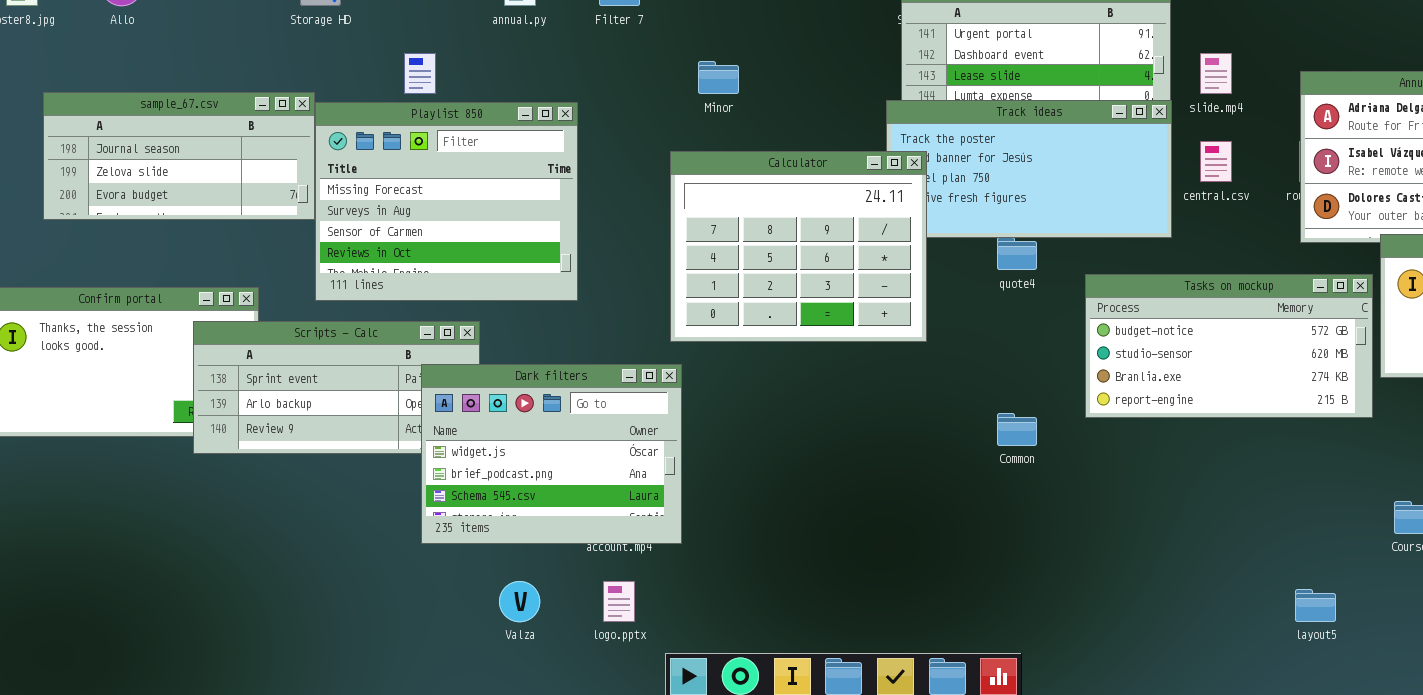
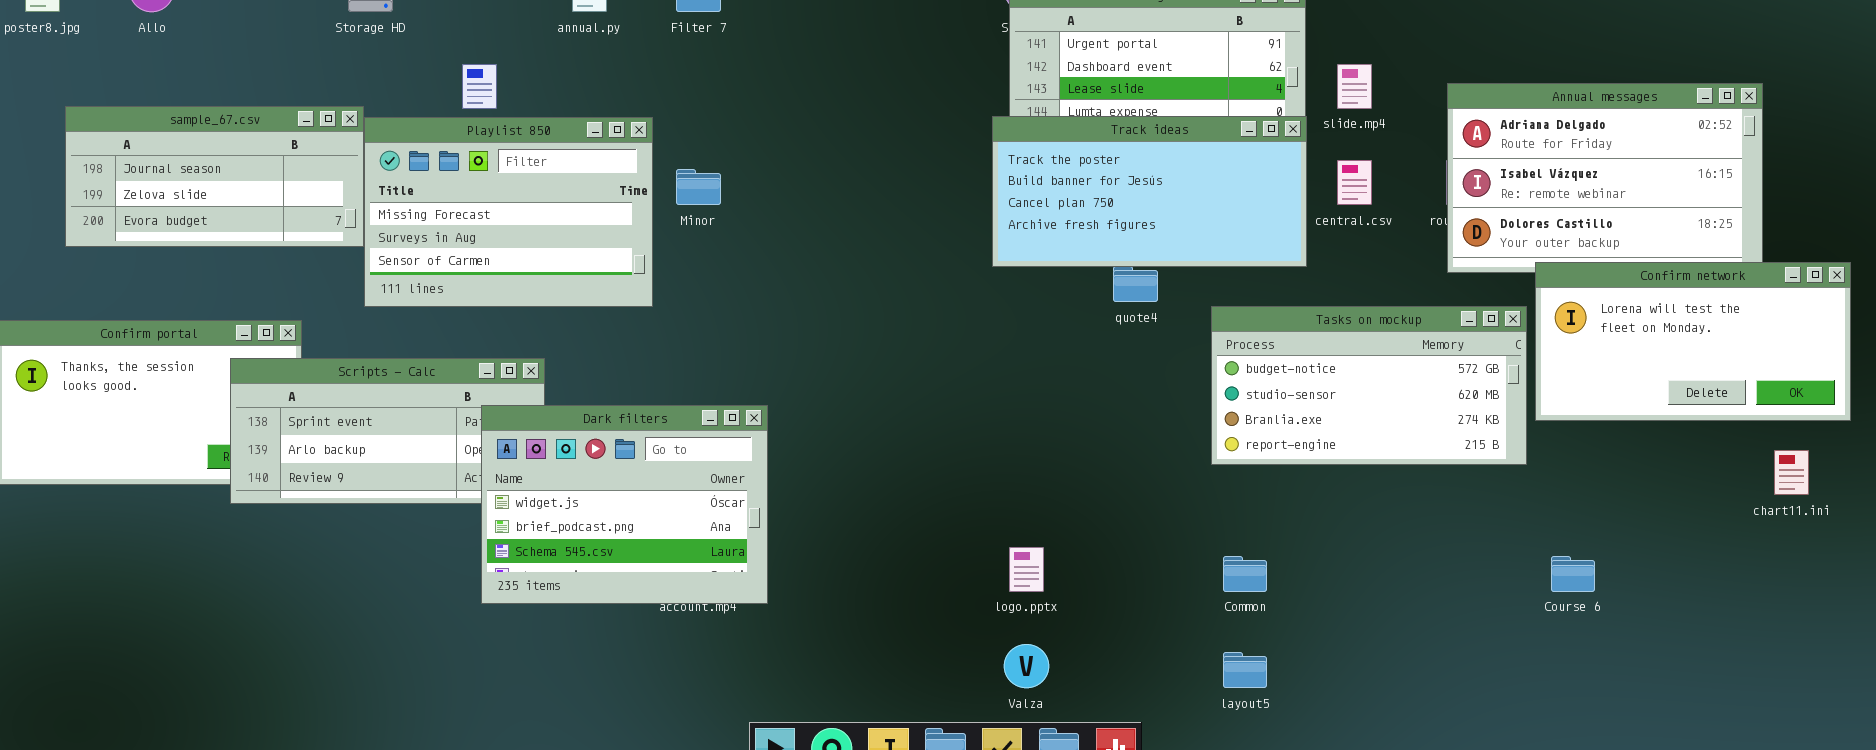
Minor: [698,61,739,94] -> [676,169,721,205], moved
Playlist 850: [315,102,578,301] -> [364,117,653,307], resized
Calculator: [670,151,927,342] -> none, closed
Common: [997,413,1037,446] -> [1223,556,1267,592], moved
Valza: [499,581,540,622] -> [1004,644,1049,688], moved
logo.pptx: [603,581,635,622] -> [1009,547,1044,592], moved
layout5: [1295,589,1336,622] -> [1223,652,1267,688], moved

